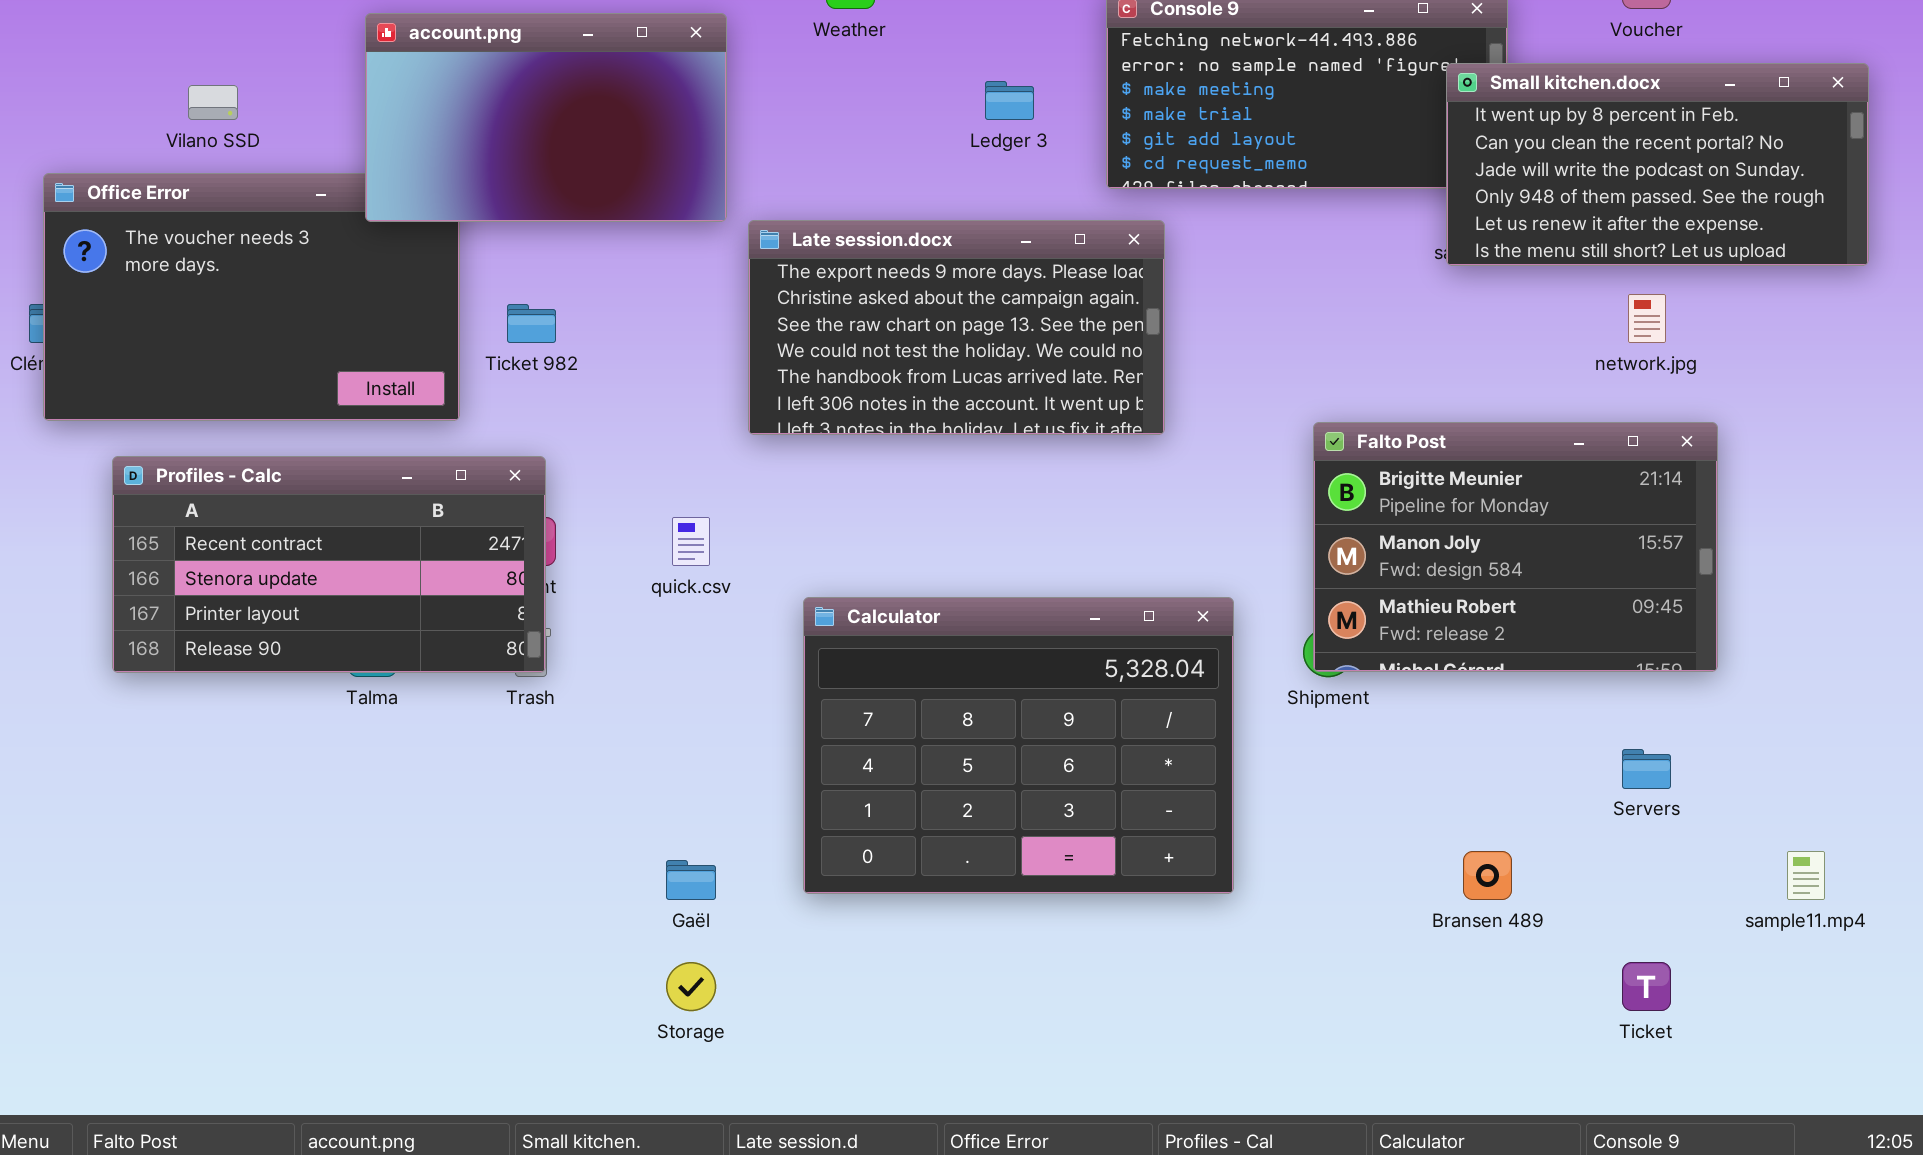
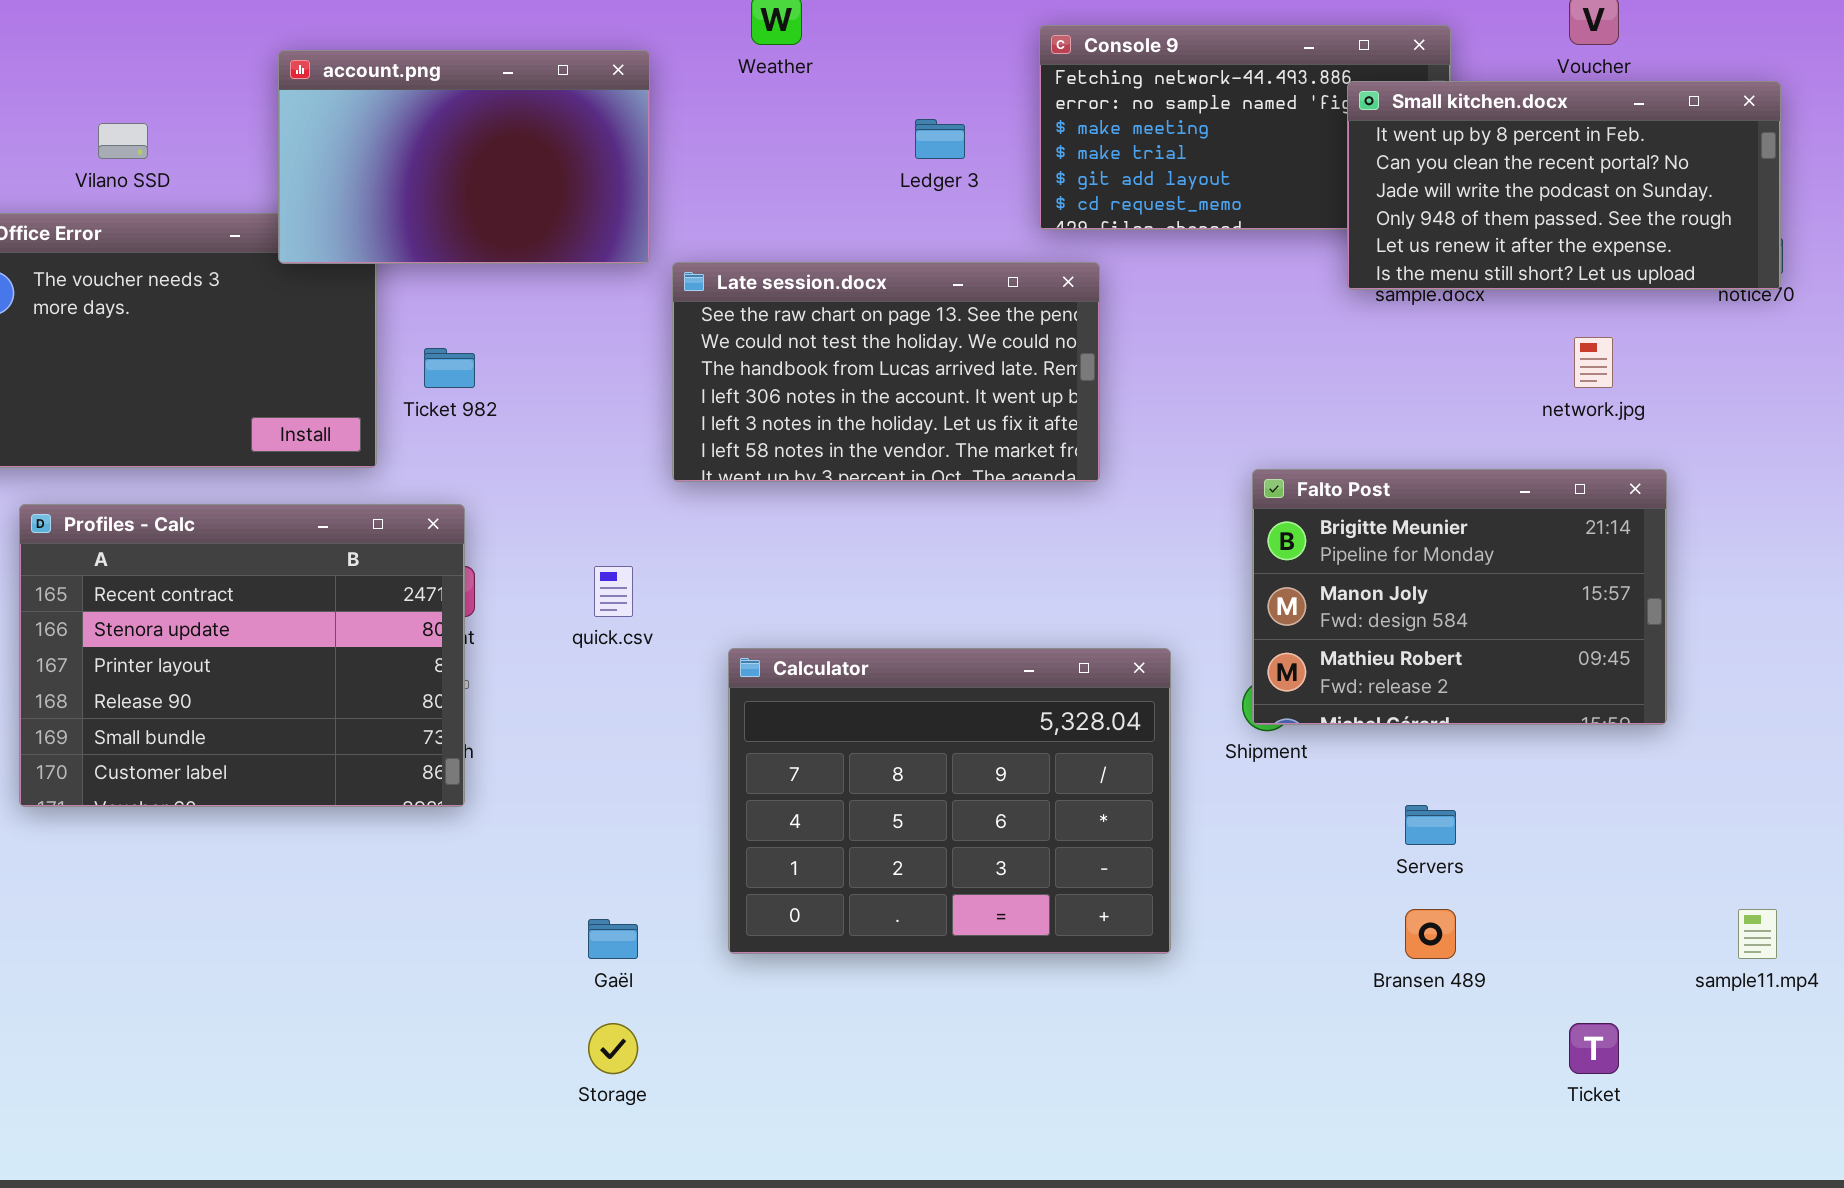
Small kitchen.docx: [1446,63,1869,266] -> [1347,81,1781,290], moved
Late session.docx: [748,220,1165,435] -> [672,262,1100,482], scrolled down 2 rows
Profiles - Calc: [112,456,546,673] -> [19,504,465,807], resized
Servers: [1622,749,1671,789] -> [1405,805,1456,845], moved

